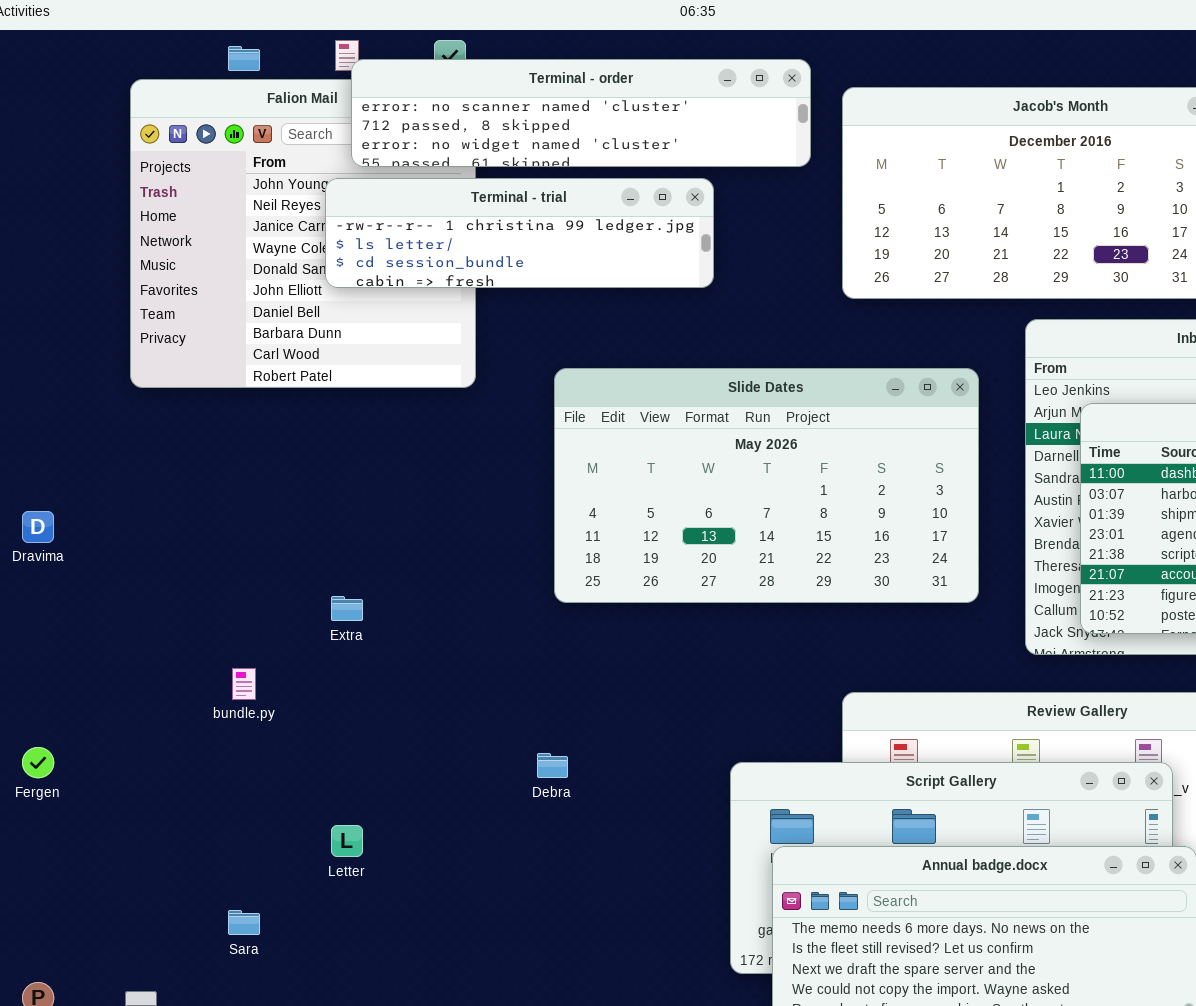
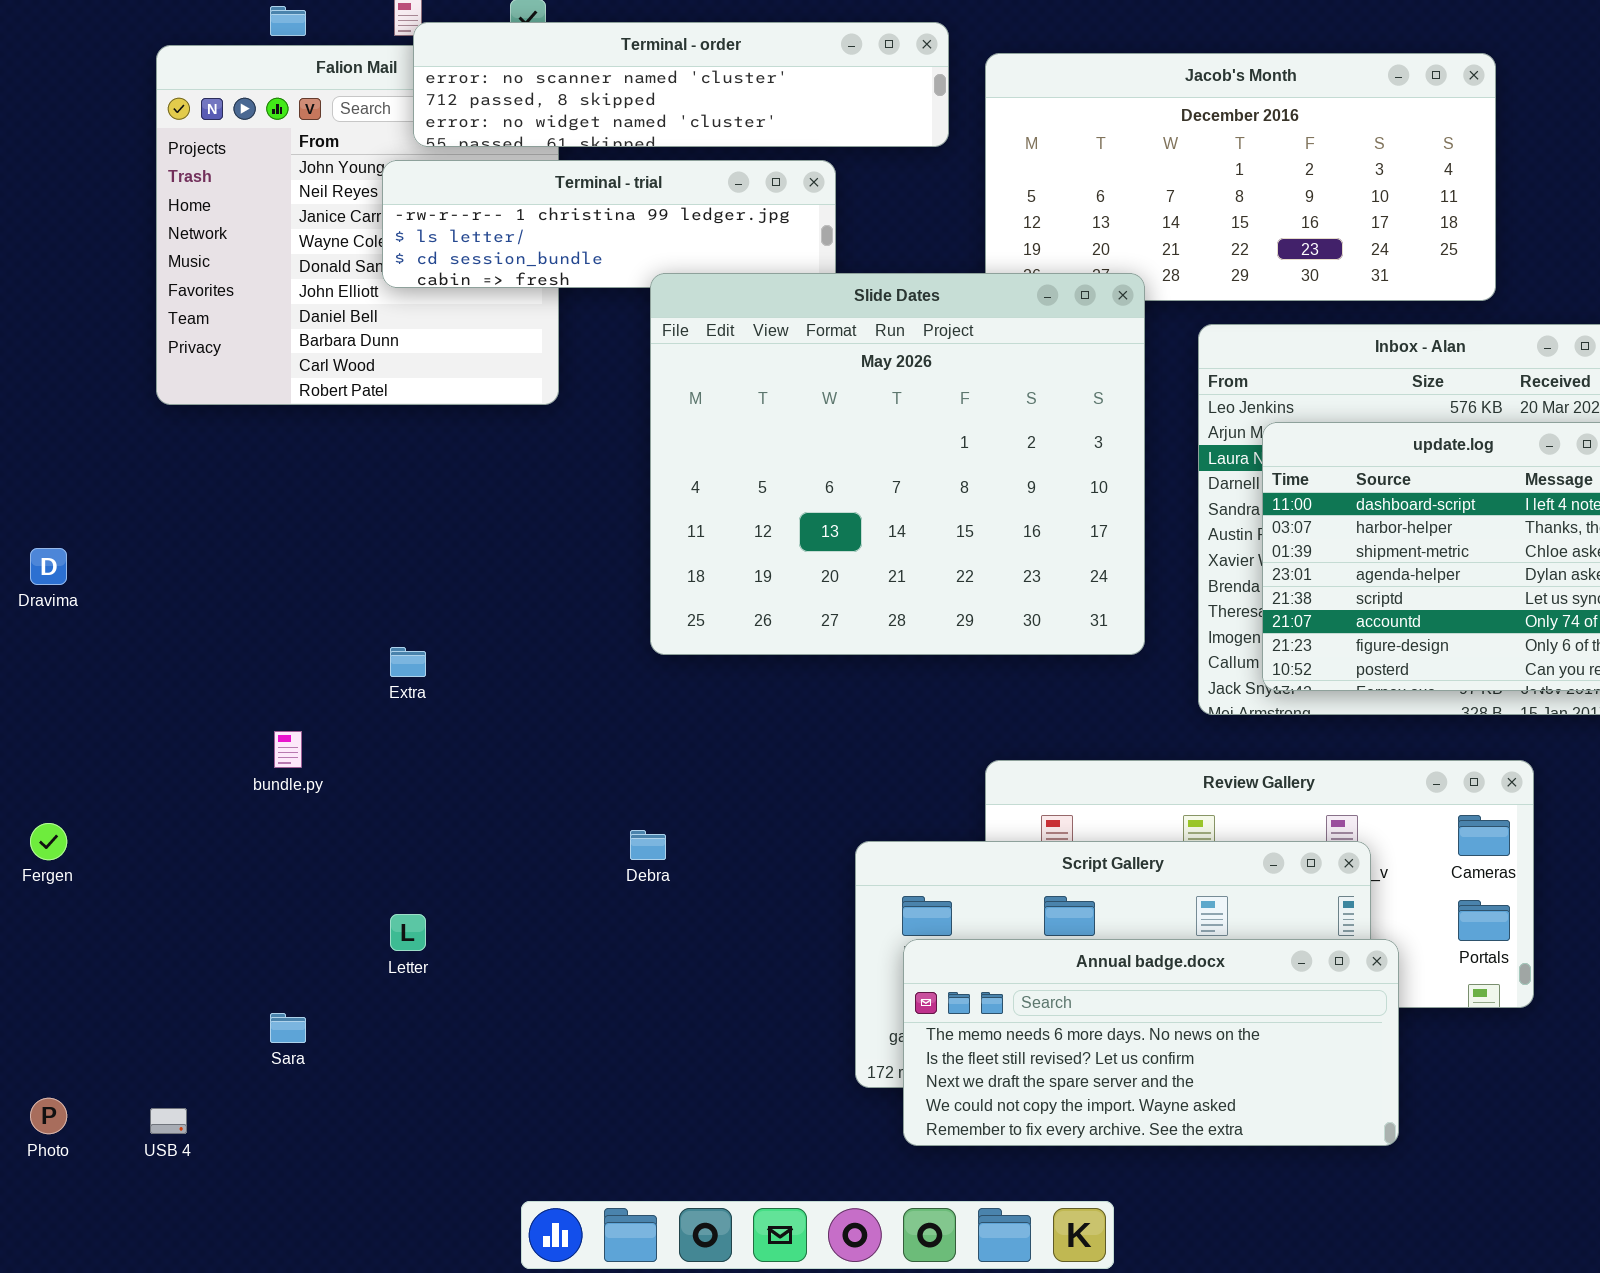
Slide Dates: [554,368,979,603] -> [650,273,1145,655], resized

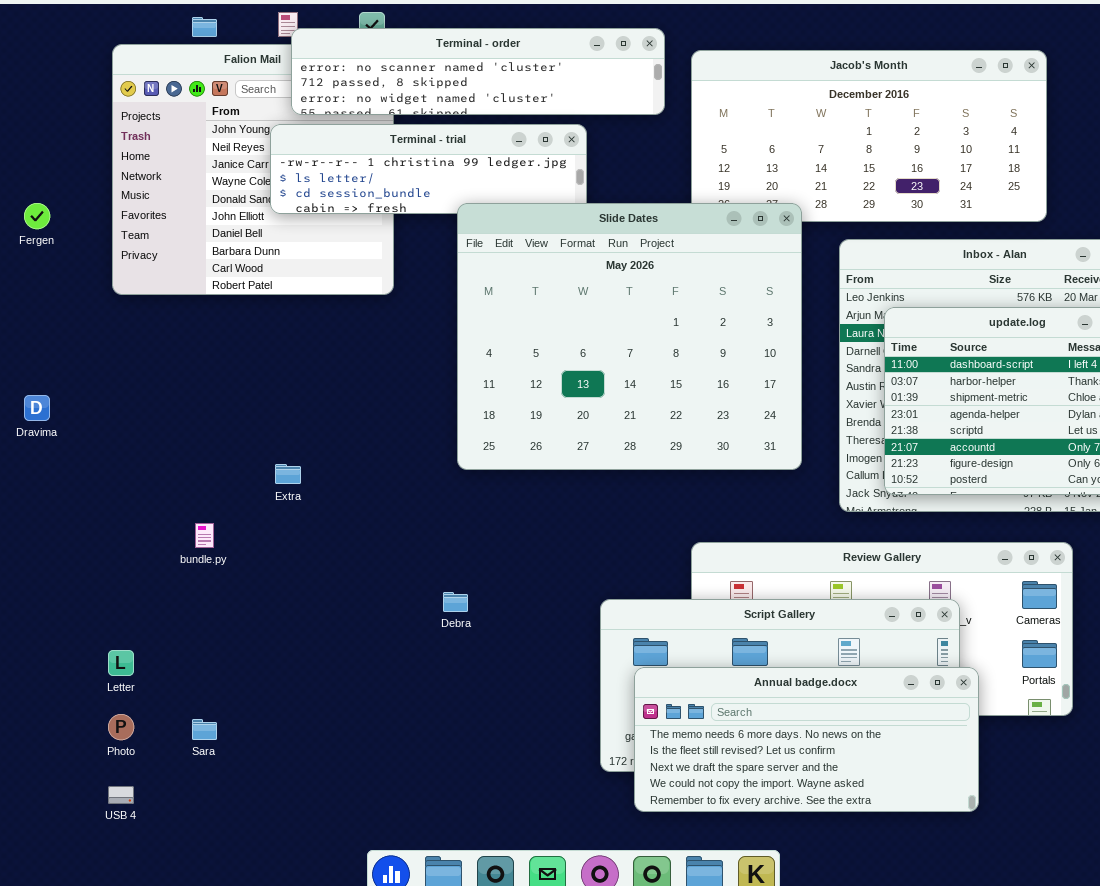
Fergen: [30,823,67,860] -> [24,203,50,229], moved
Letter: [390,914,426,951] -> [108,650,134,676], moved
Photo: [30,1098,67,1134] -> [108,714,134,740], moved

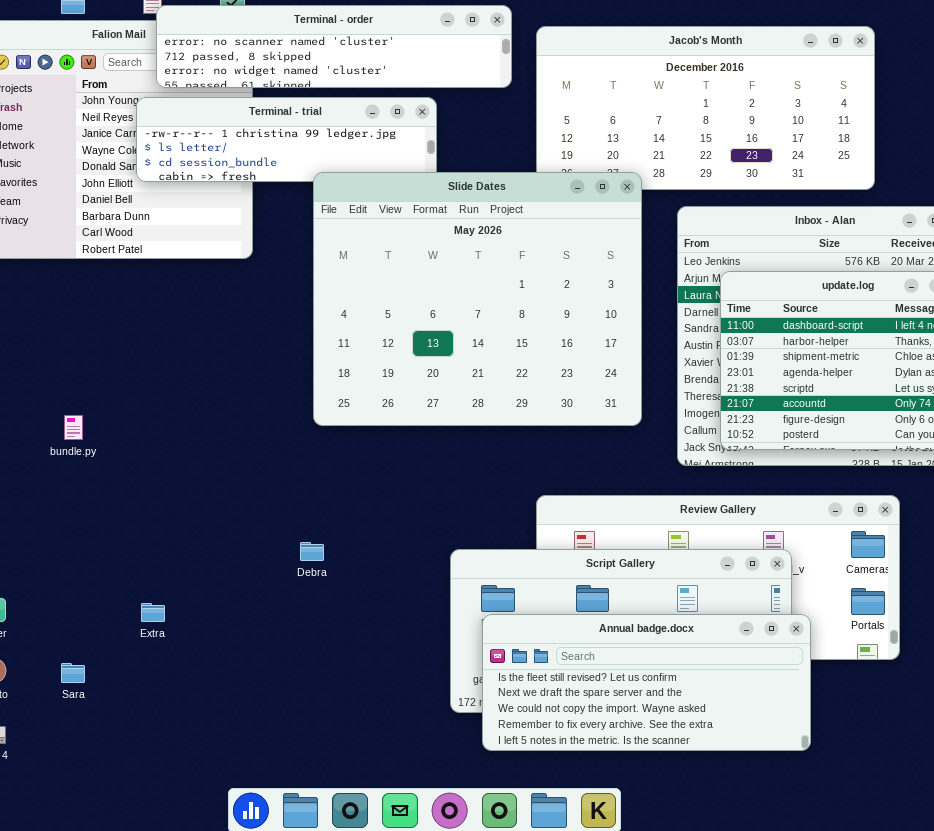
Extra: [275,464,301,484] -> [141,603,165,622], moved
bundle.py: [195,523,214,548] -> [64,415,83,440], moved
Annual badge.docx: [634,667,979,812] -> [482,614,811,751], scrolled down 1 row

